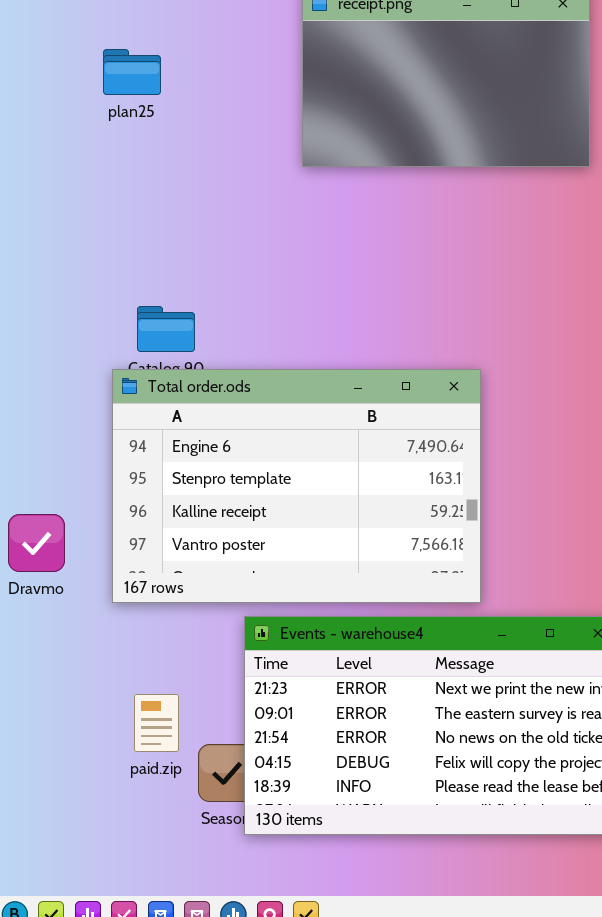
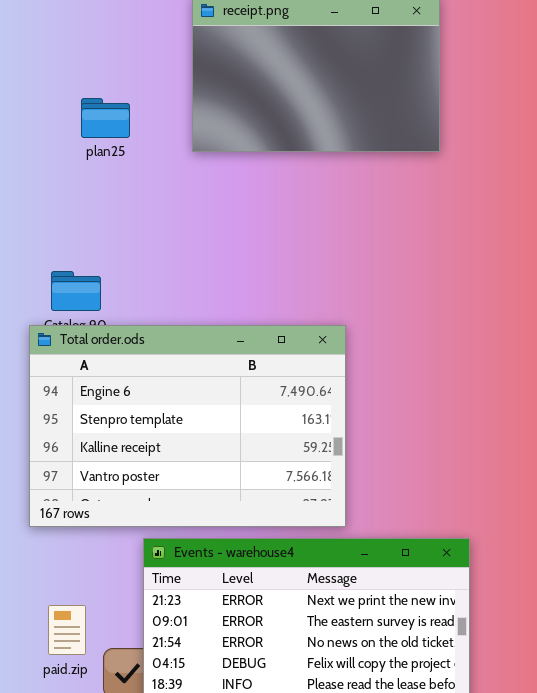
plan25: [103,49,161,95] -> [81,98,130,138], moved

